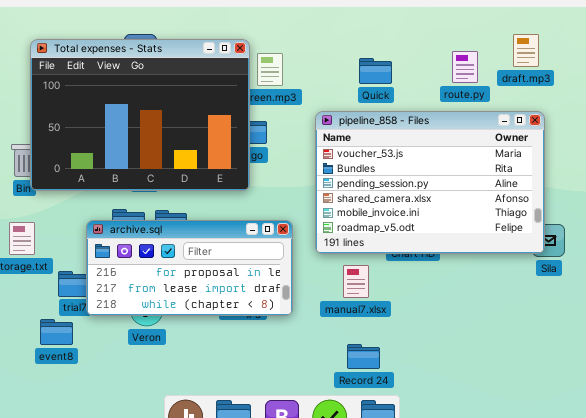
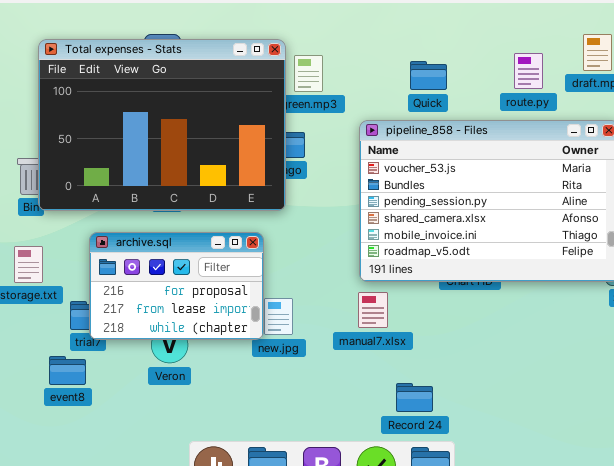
archive.sql: [86,220,293,316] -> [89,232,264,340], moved, resized
manual7.xlsx: [343,265,369,298] -> [358,292,388,328], moved

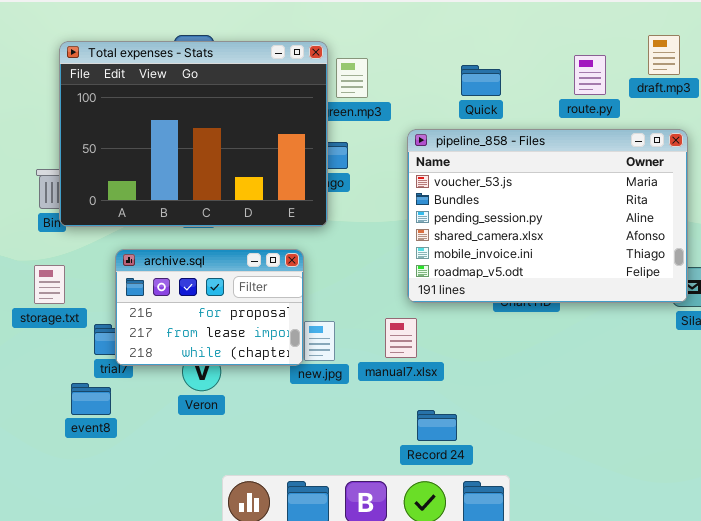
manual7.xlsx: [358,292,388,328] -> [385,318,417,358], moved
Record 24: [396,383,433,412] -> [417,410,457,441], moved

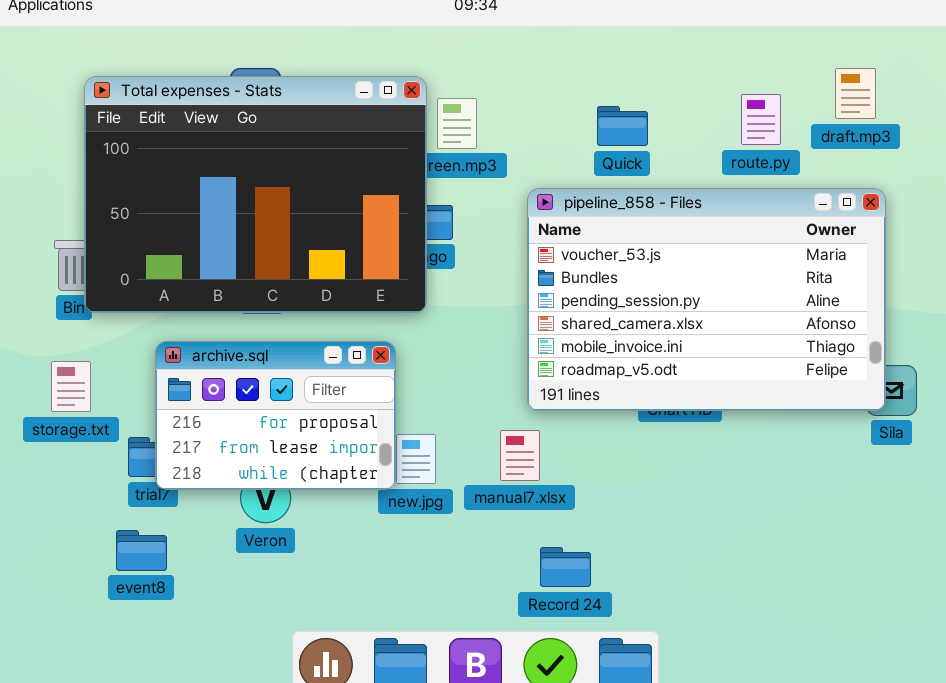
event8: [71,383,111,415] -> [116,530,167,571], moved

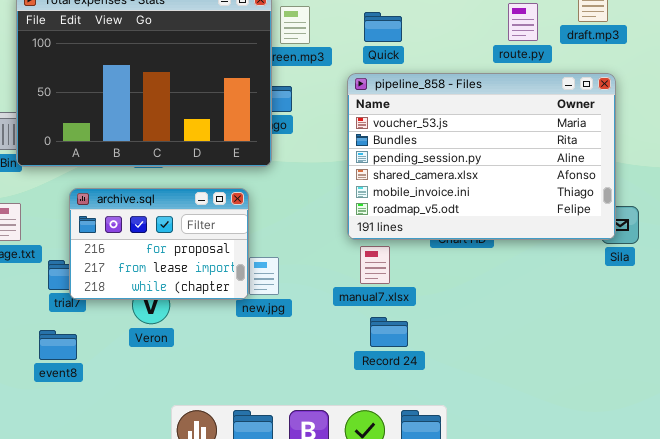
Quick: [597,106,648,146] -> [364,12,402,42], moved
manual7.xlsx: [500,430,540,481] -> [360,246,390,284], moved
Record 24: [540,547,591,587] -> [370,317,408,347], moved

